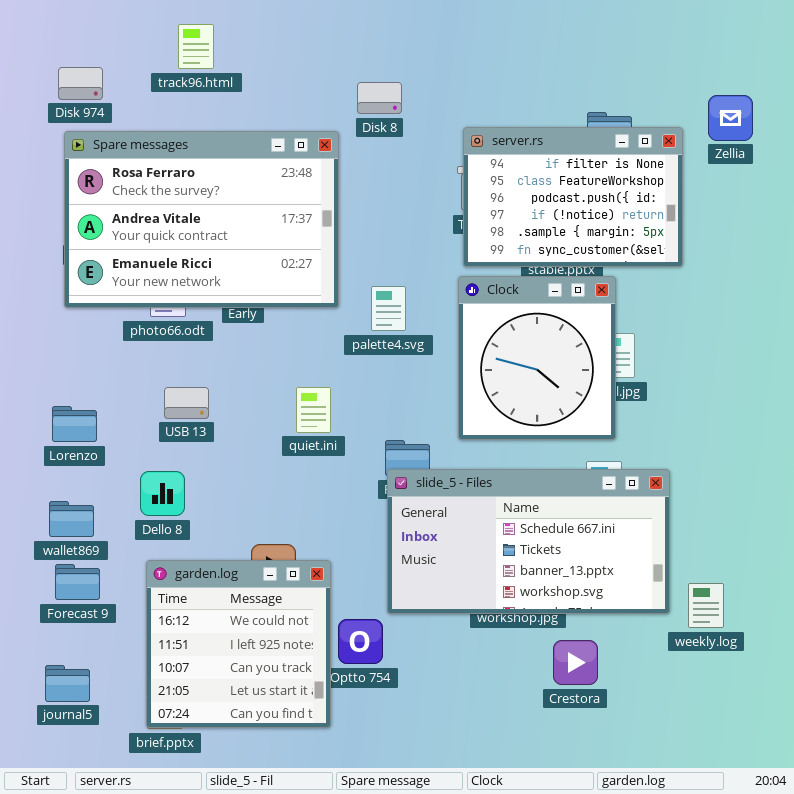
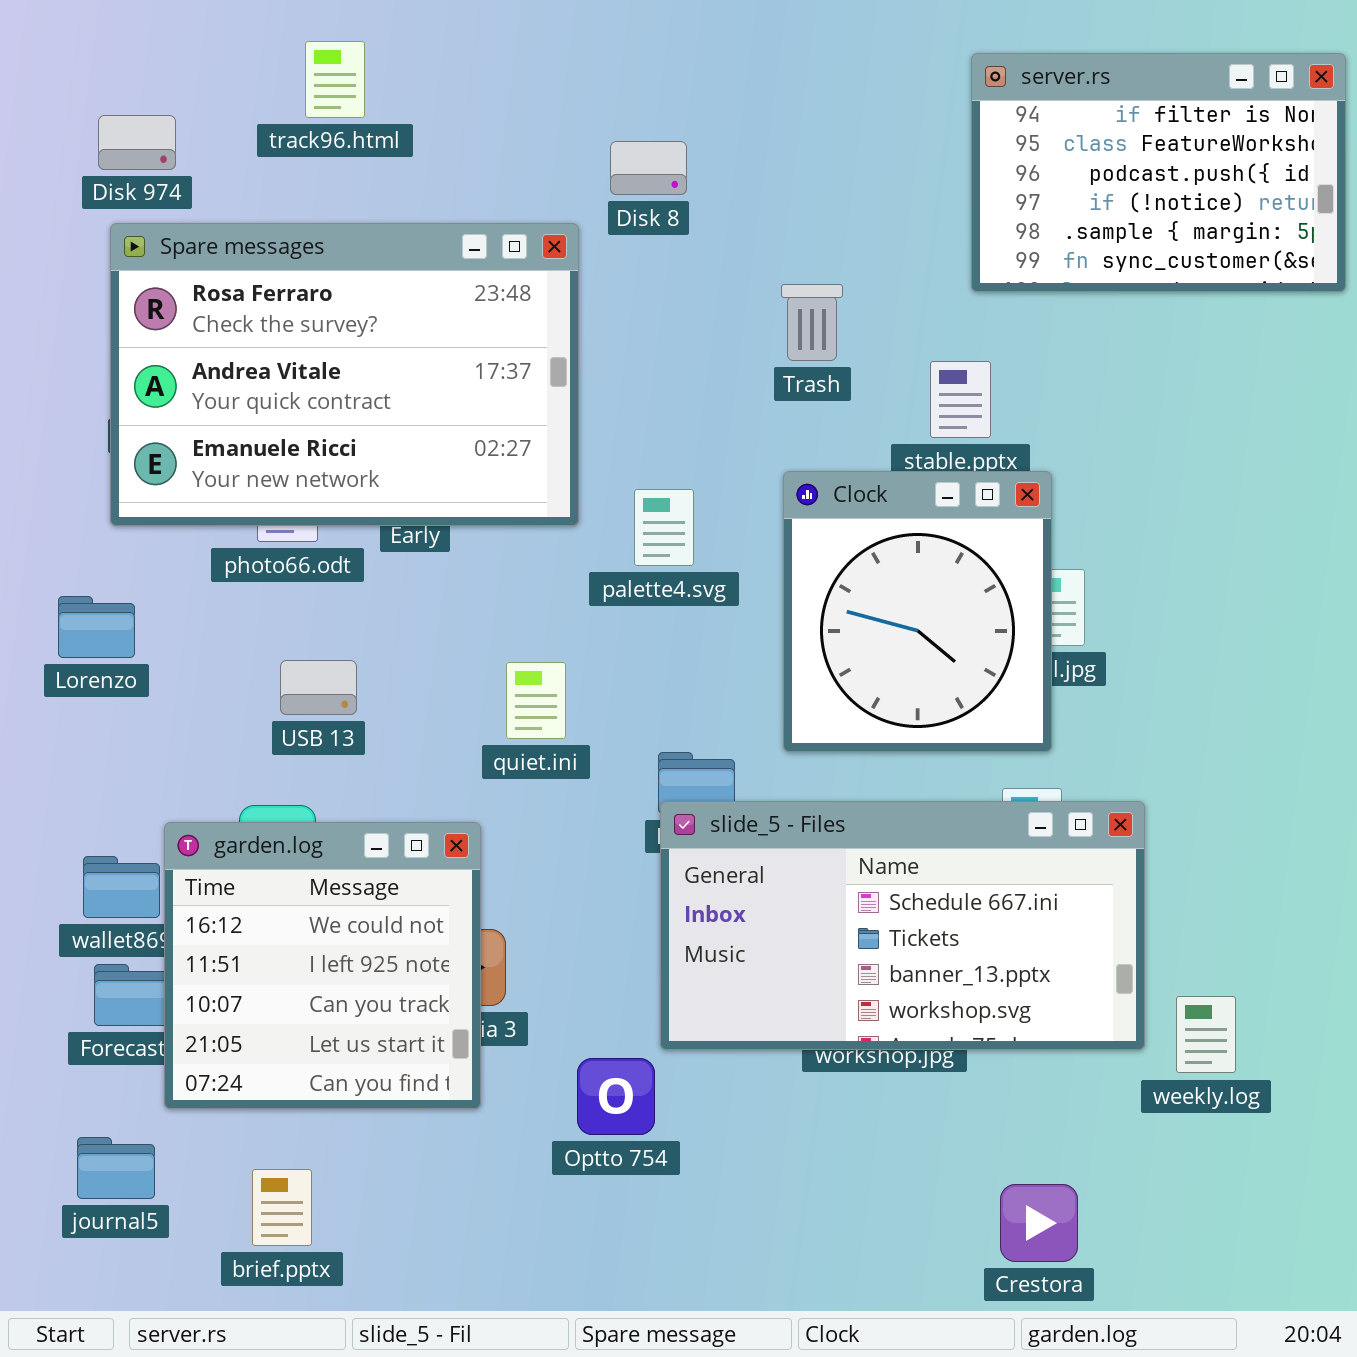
server.rs: [463,127,683,267] -> [971,53,1346,292], moved
Lorenzo: [52,406,97,442] -> [58,596,135,658], moved
garden.log: [146,560,331,728] -> [164,822,481,1109], moved
Crestora: [553,640,598,685] -> [1000,1184,1078,1262], moved

